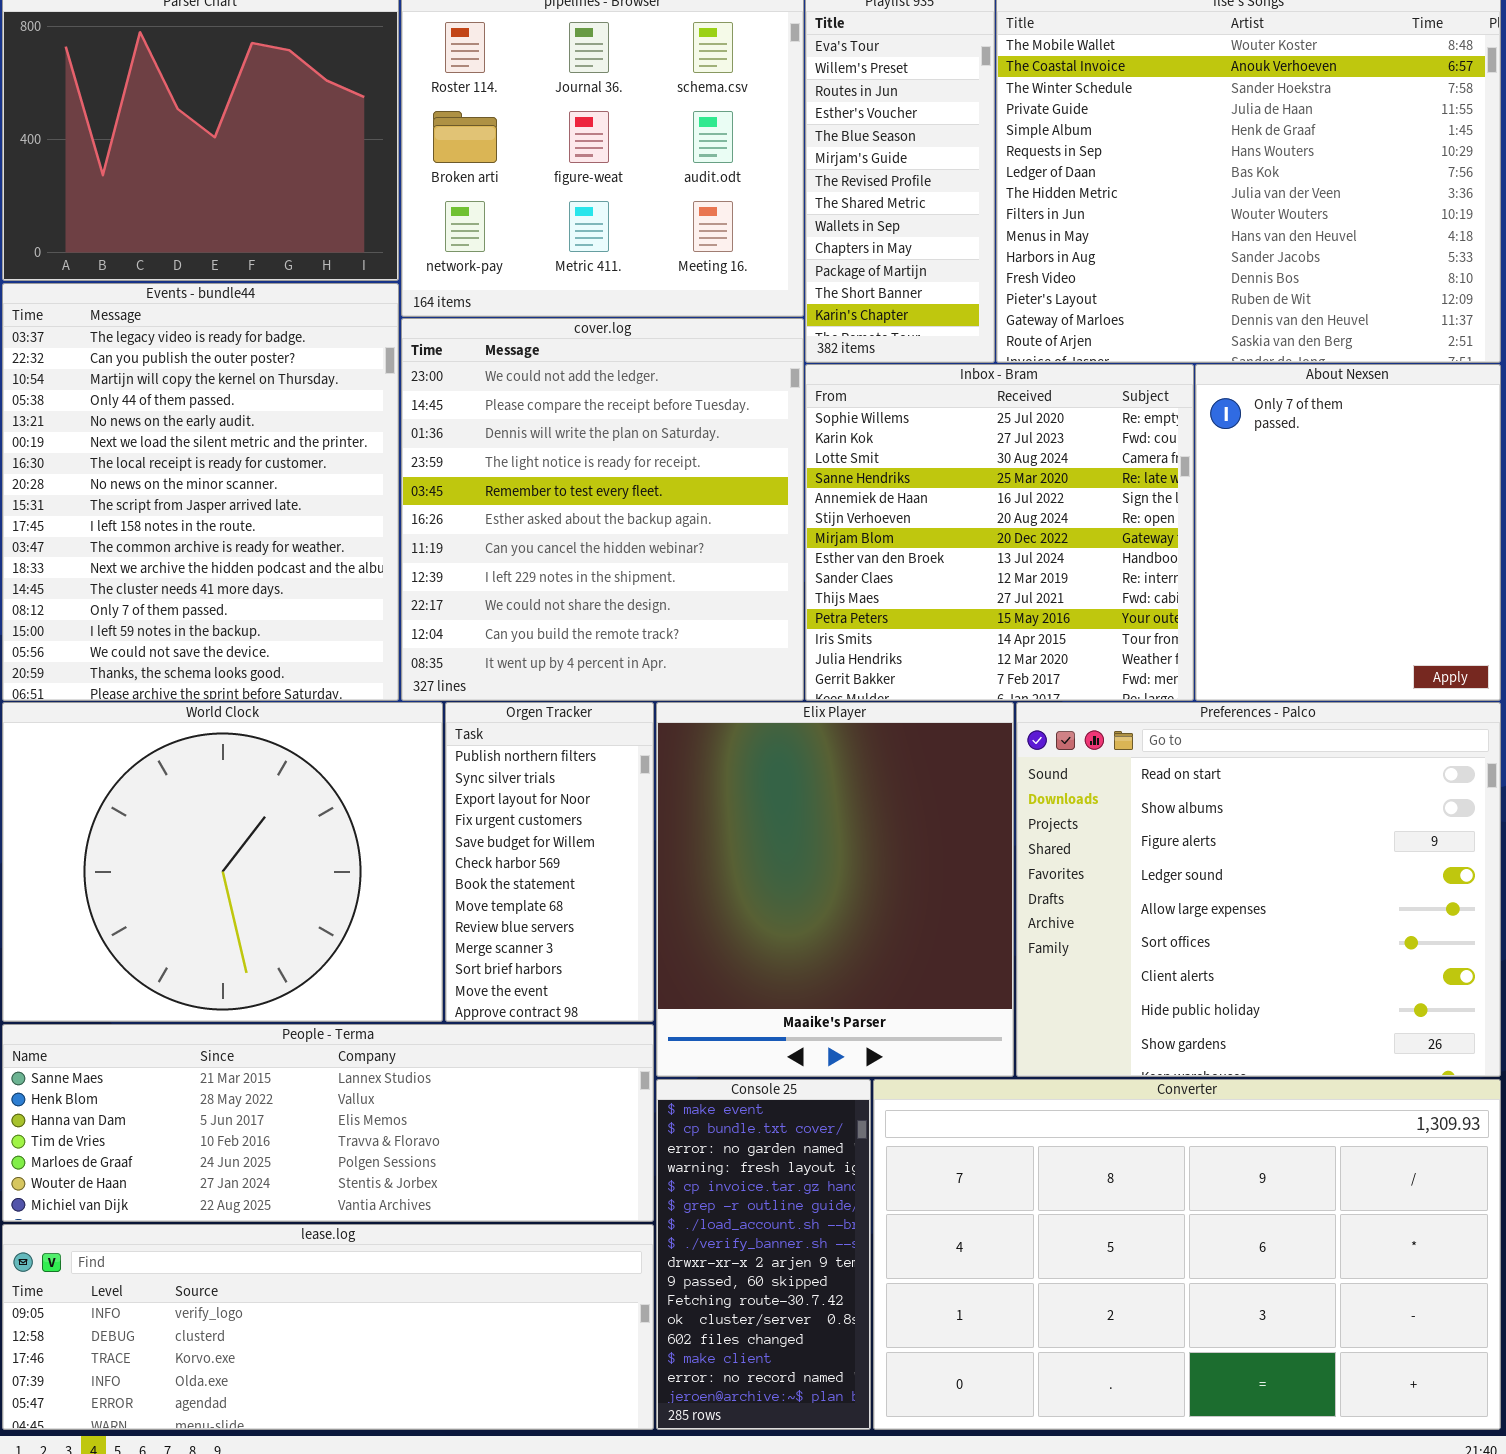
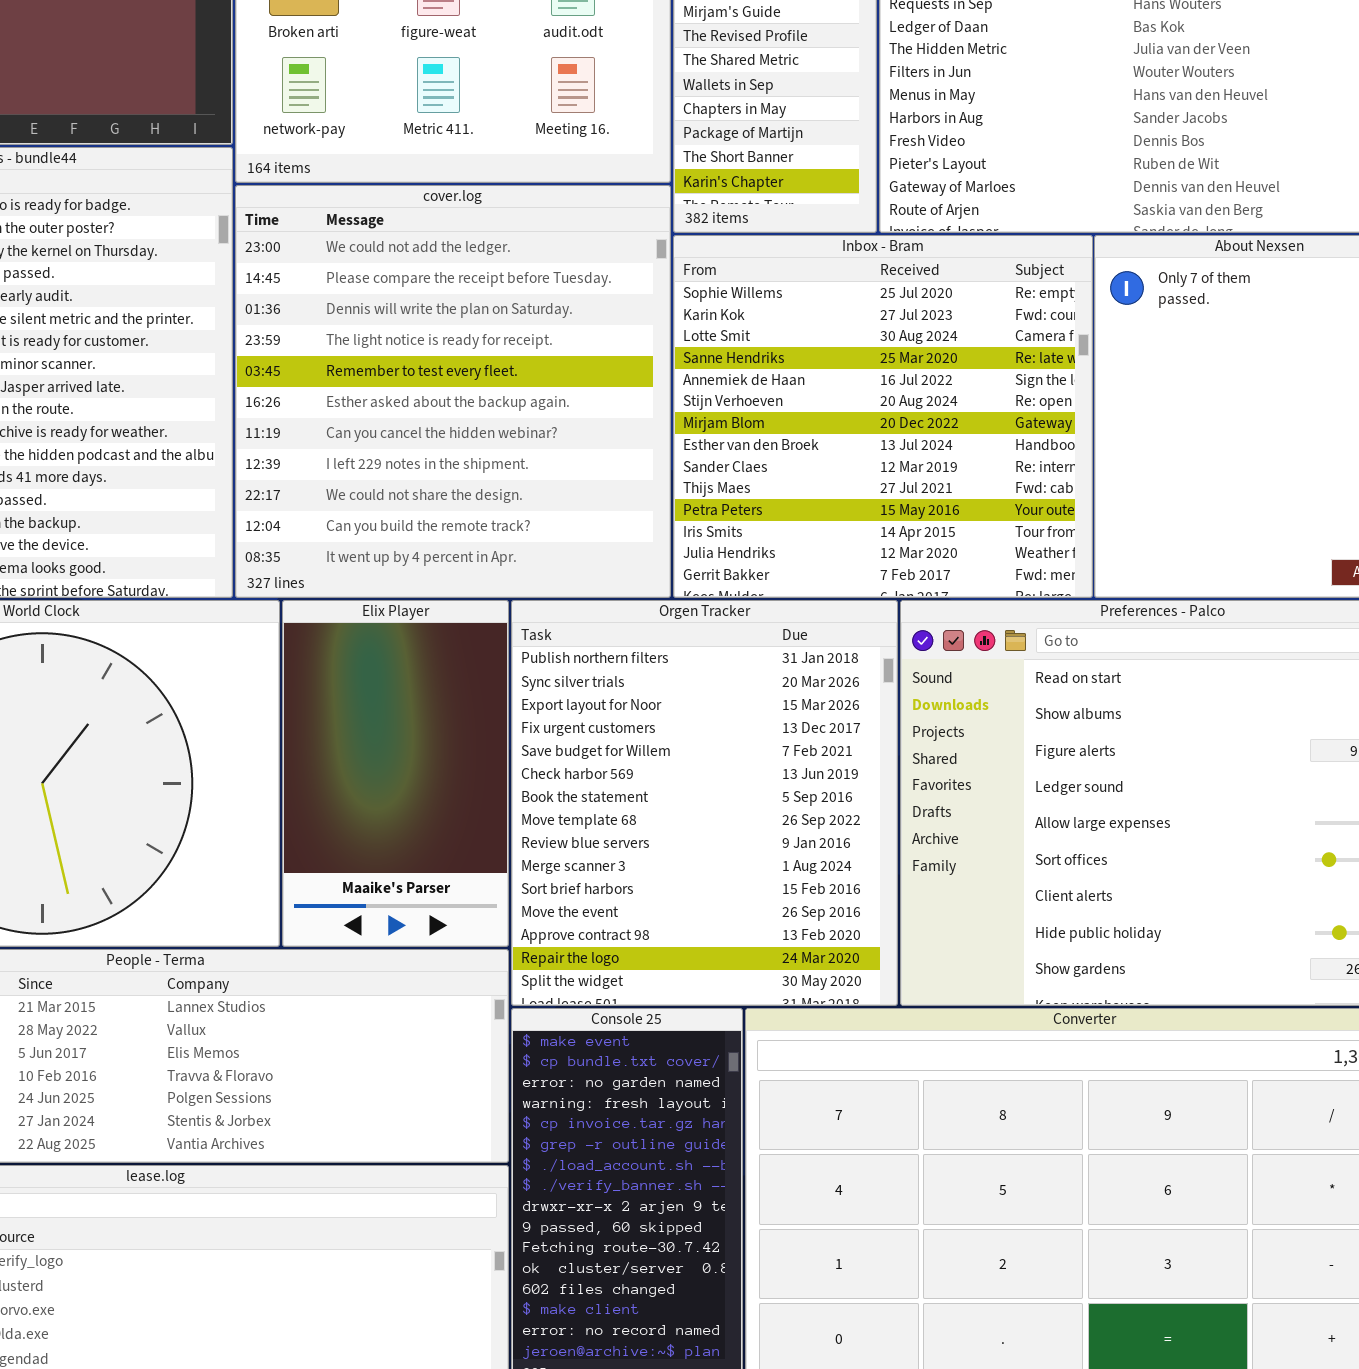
Orgen Tracker: [445,702,654,1022] -> [511,600,898,1006], moved, resized
Elix Player: [656,702,1014,1077] -> [282,600,509,947], moved, resized

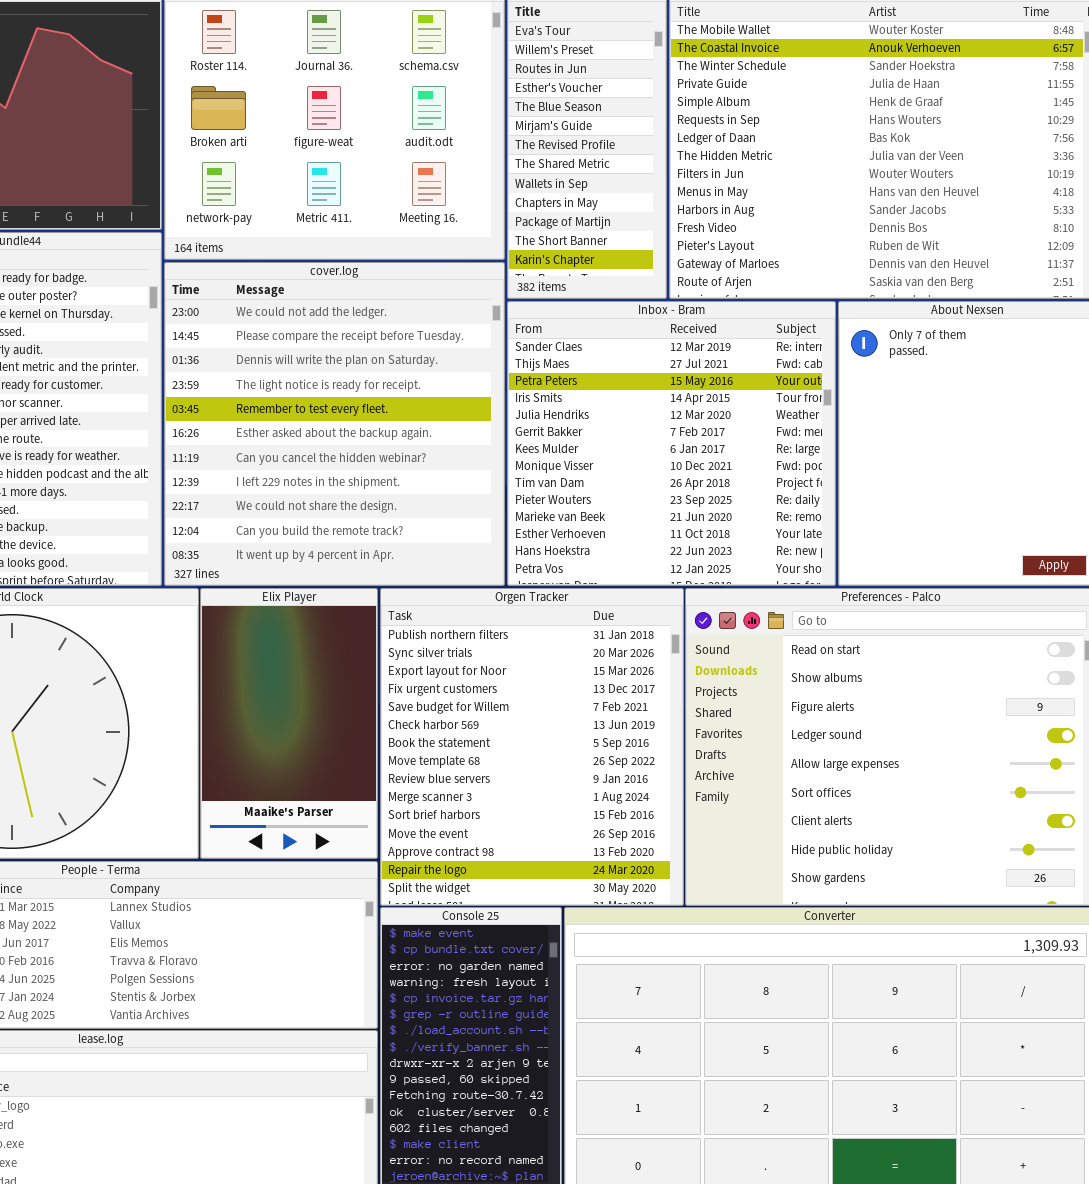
Inbox - Bram: [673,235,1093,598] -> [507,301,836,586], scrolled down 8 rows

